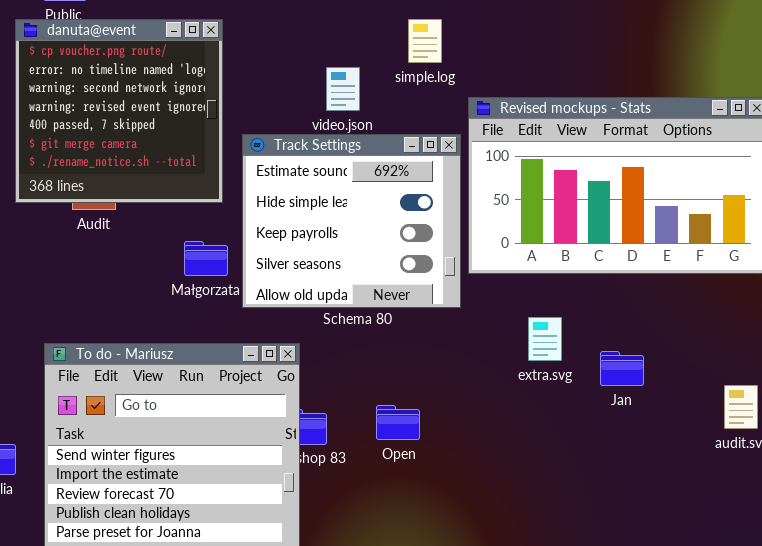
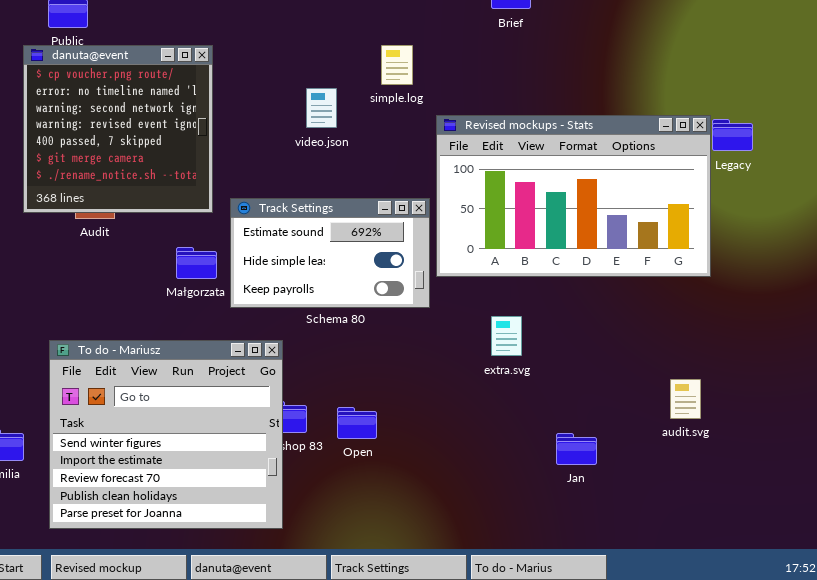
Track Settings: [242,134,461,308] -> [230,198,430,308], resized
Jan: [600,351,644,386] -> [556,433,597,465], moved
Open: [376,405,420,440] -> [337,407,377,439], moved

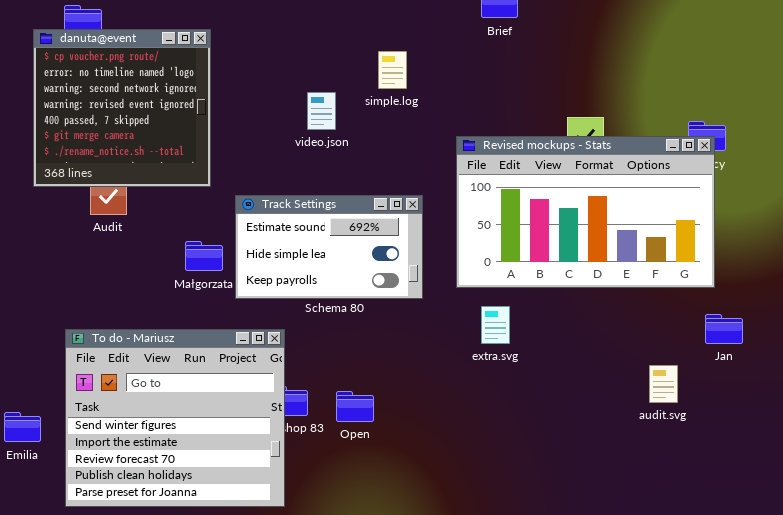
danuta@event: [23,45,213,213] -> [33,29,211,187], moved
Revised mockups - Stats: [436,115,711,277] -> [456,136,715,288], moved
Jan: [556,433,597,465] -> [705,314,743,344], moved

